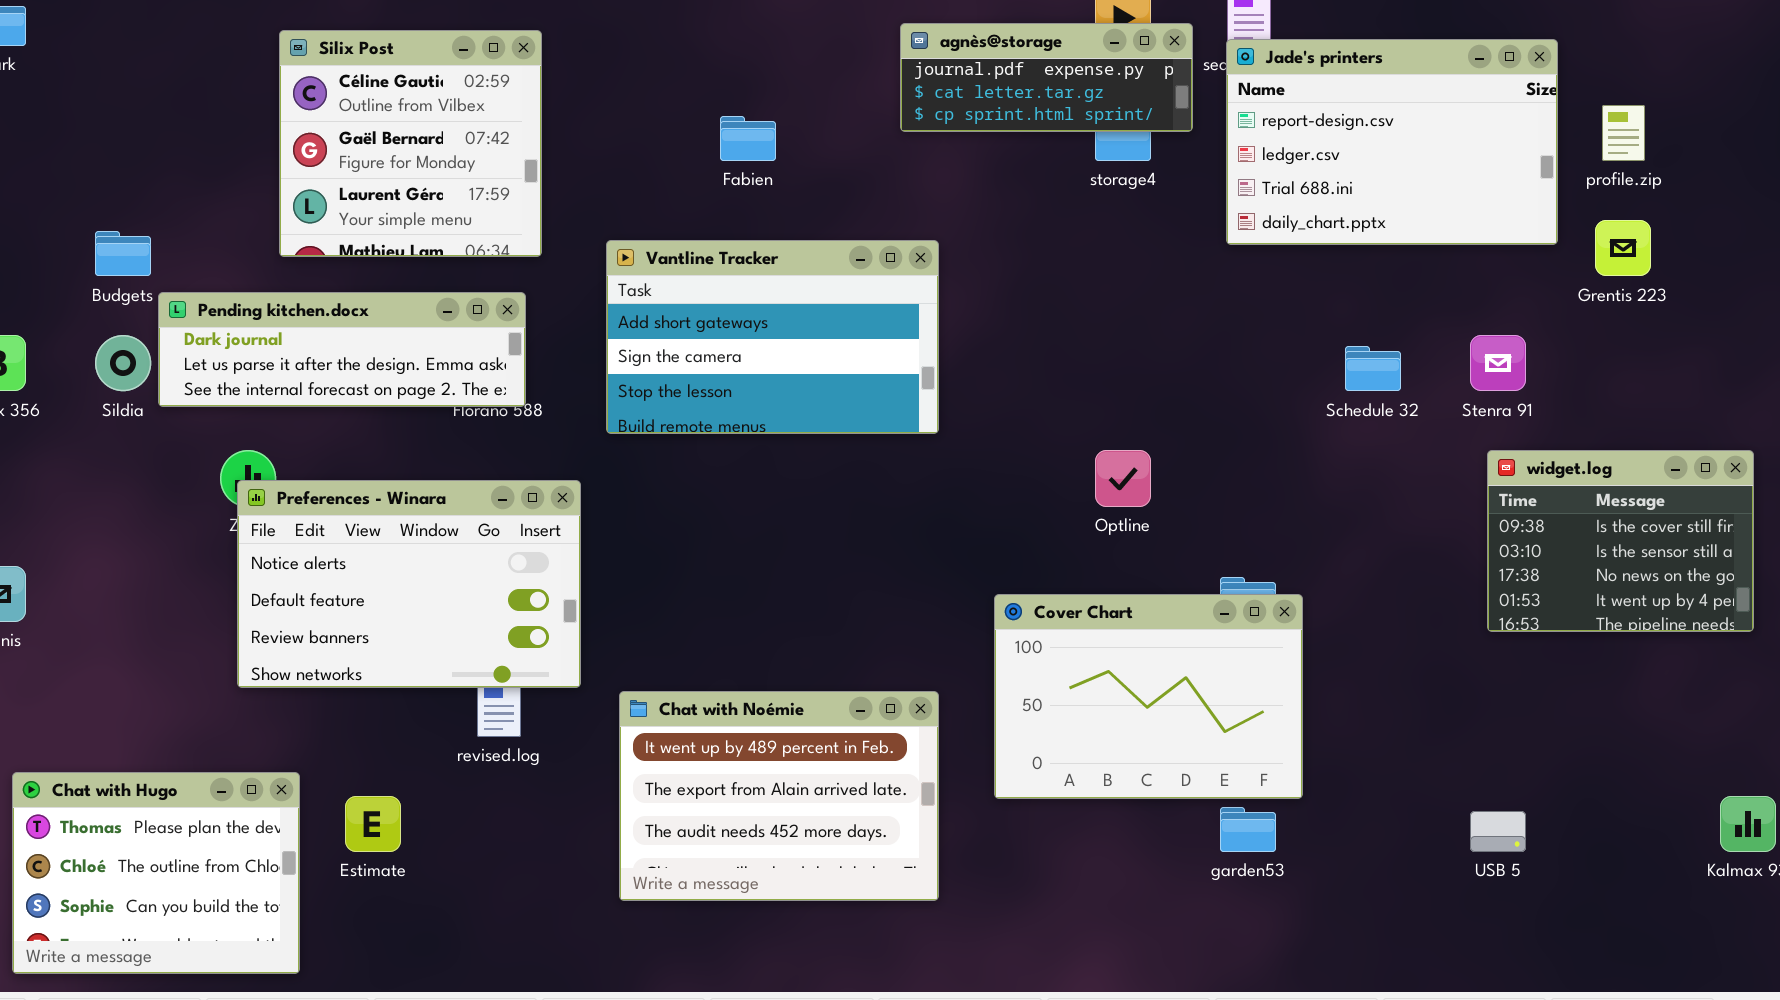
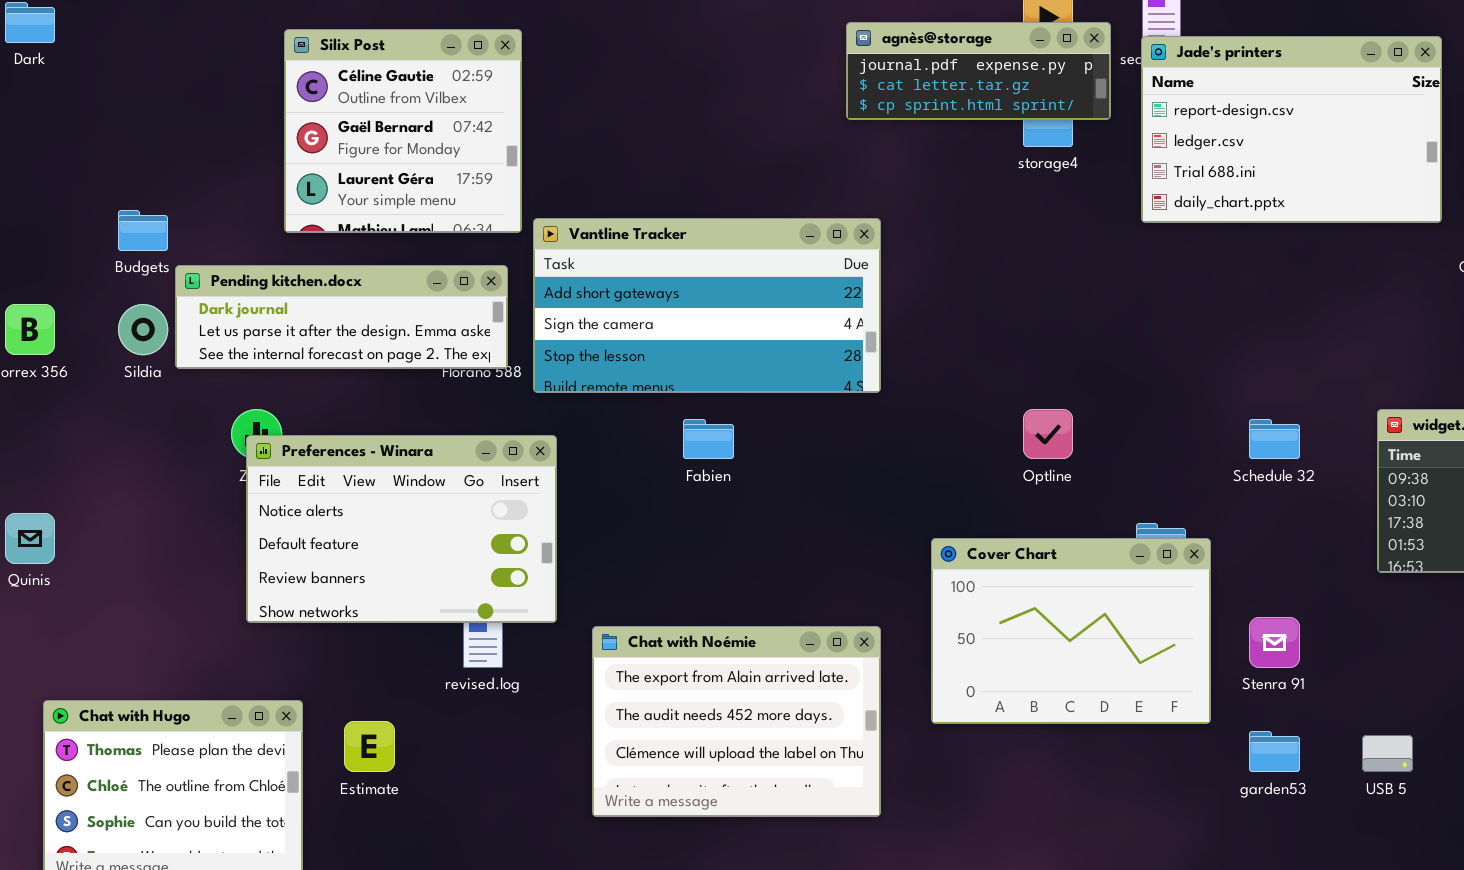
Fabien: [720,116,776,161] -> [683,419,734,459], moved
Vantline Tracker: [606,240,939,434] -> [533,218,881,393], resized
Stenra 91: [1470,335,1526,391] -> [1249,617,1300,668], moved
Schedule 32: [1345,346,1401,391] -> [1249,419,1300,459], moved
Chat with Noémie: [619,691,939,901] -> [592,626,881,817], scrolled down 1 row
garden53: [1220,807,1276,852] -> [1249,731,1300,772], moved

